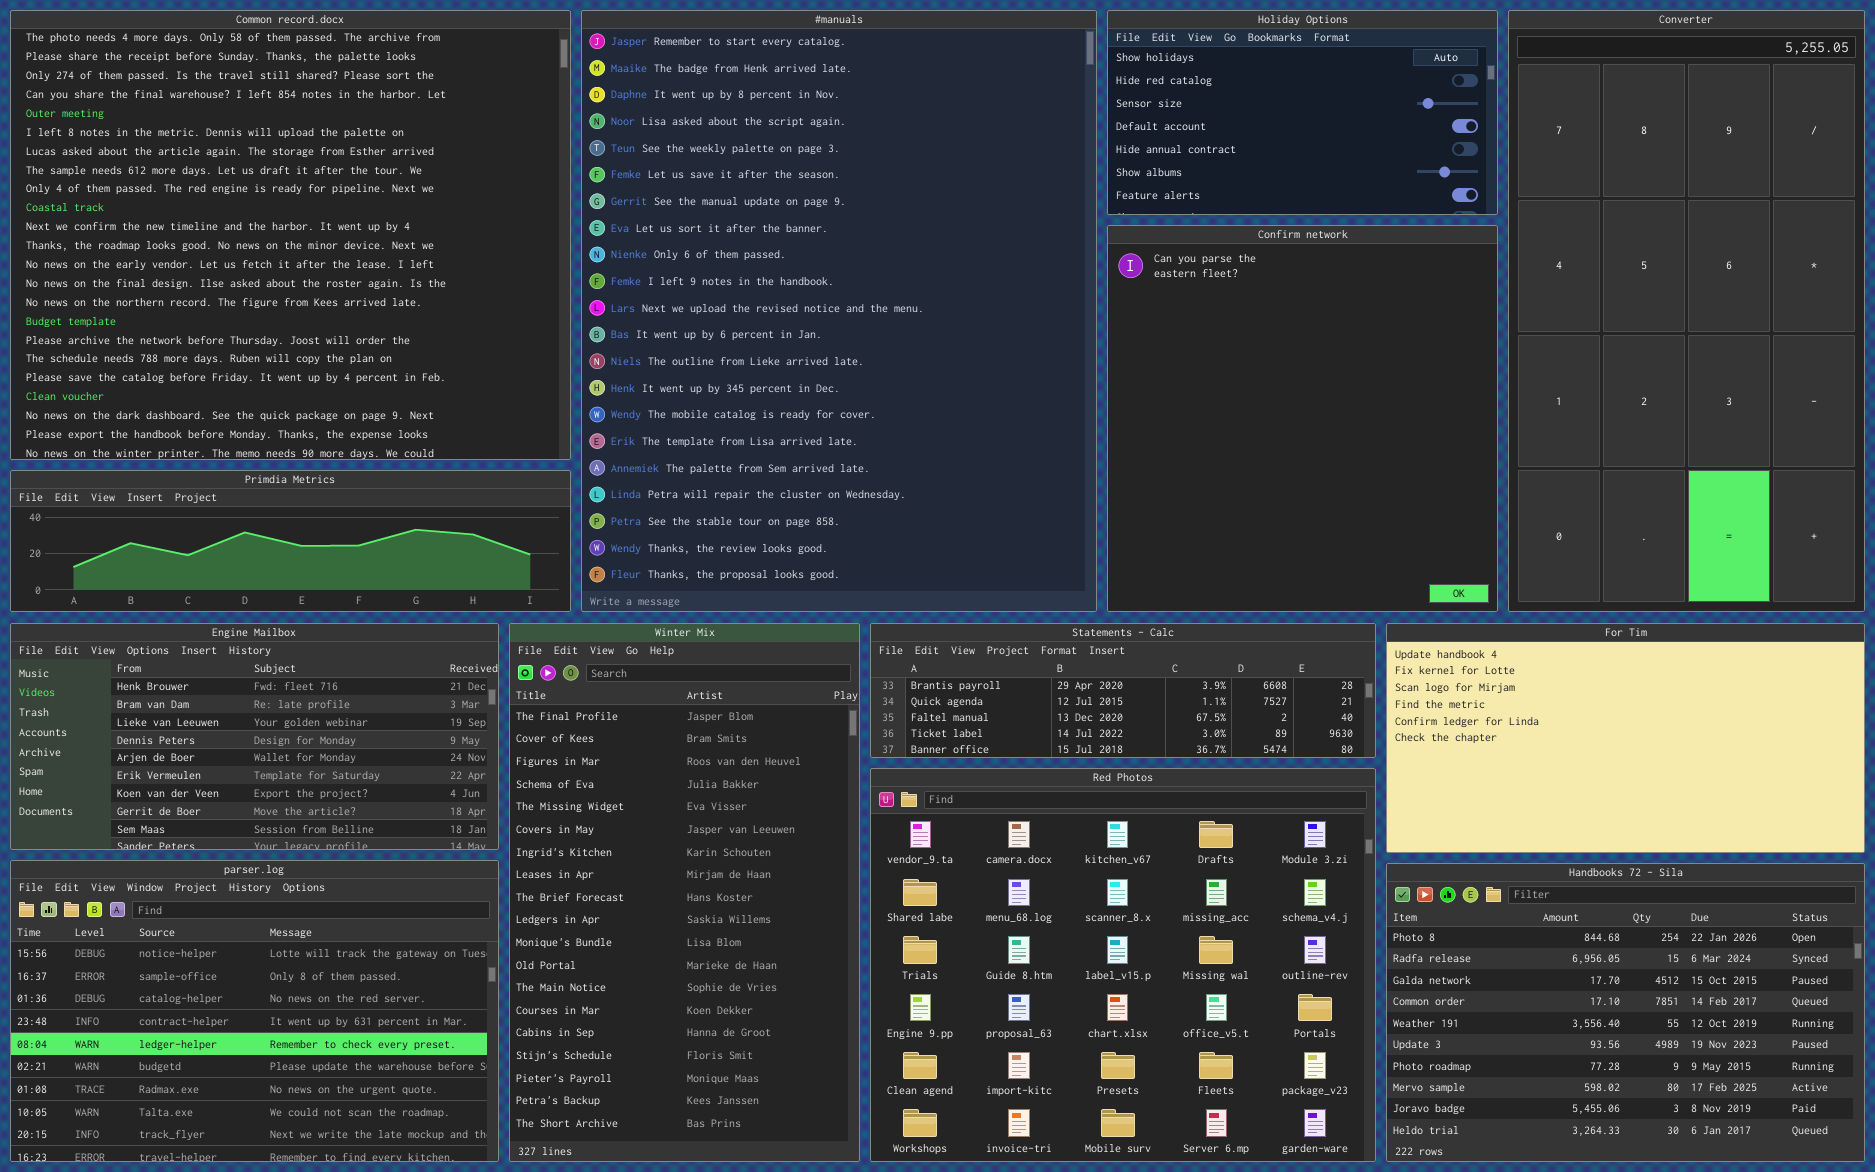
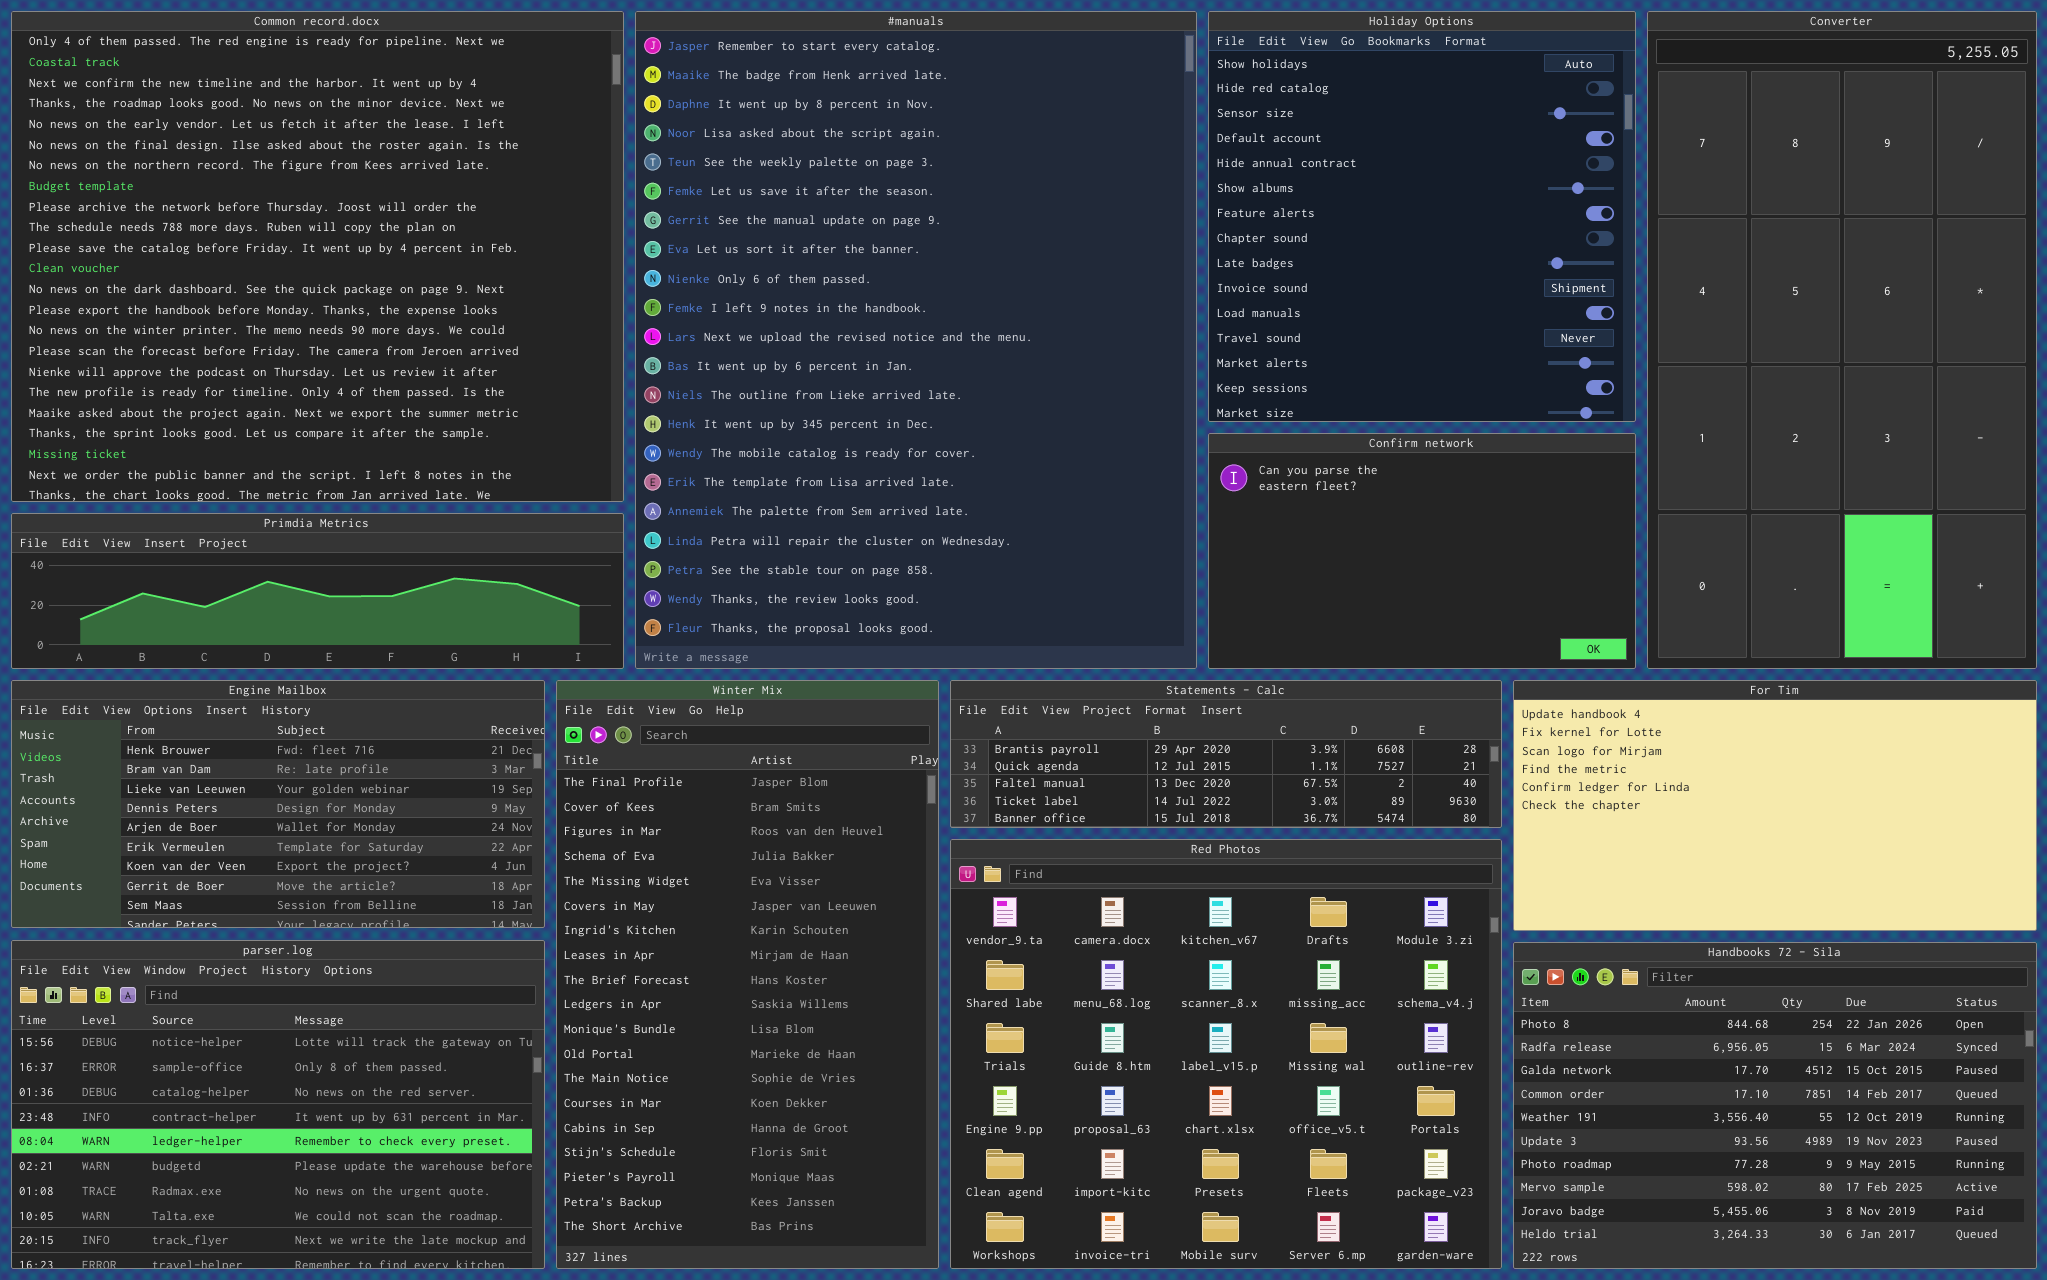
Common record.docx: [10,10,571,460] -> [11,11,624,502], scrolled down 8 rows
Holiday Options: [1107,10,1498,215] -> [1208,11,1636,422], resized
Confirm network: [1107,225,1498,612] -> [1208,433,1636,669], resized

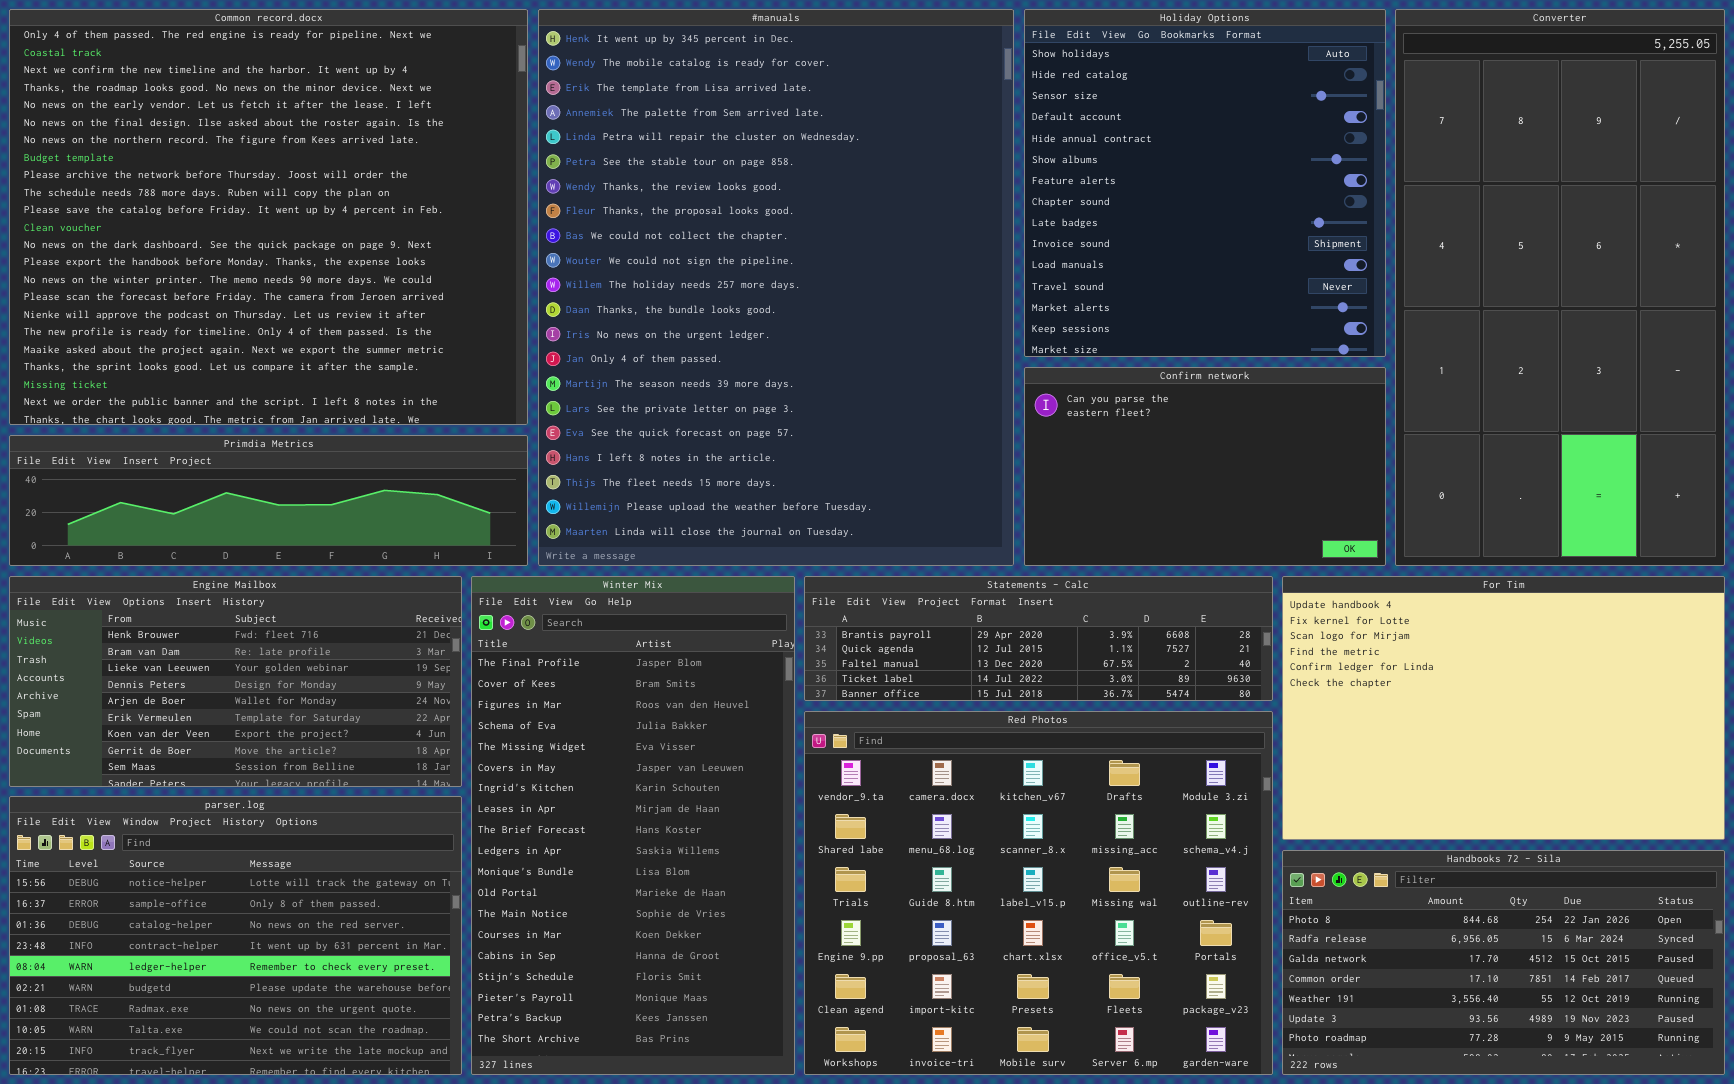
#manuals: [635,11,1197,669] -> [538,9,1014,566], scrolled down 13 rows
For Tim: [1513,680,2037,931] -> [1282,576,1725,840], resized
Handbooks 72 - Sila: [1513,942,2037,1269] -> [1282,850,1725,1075], resized

